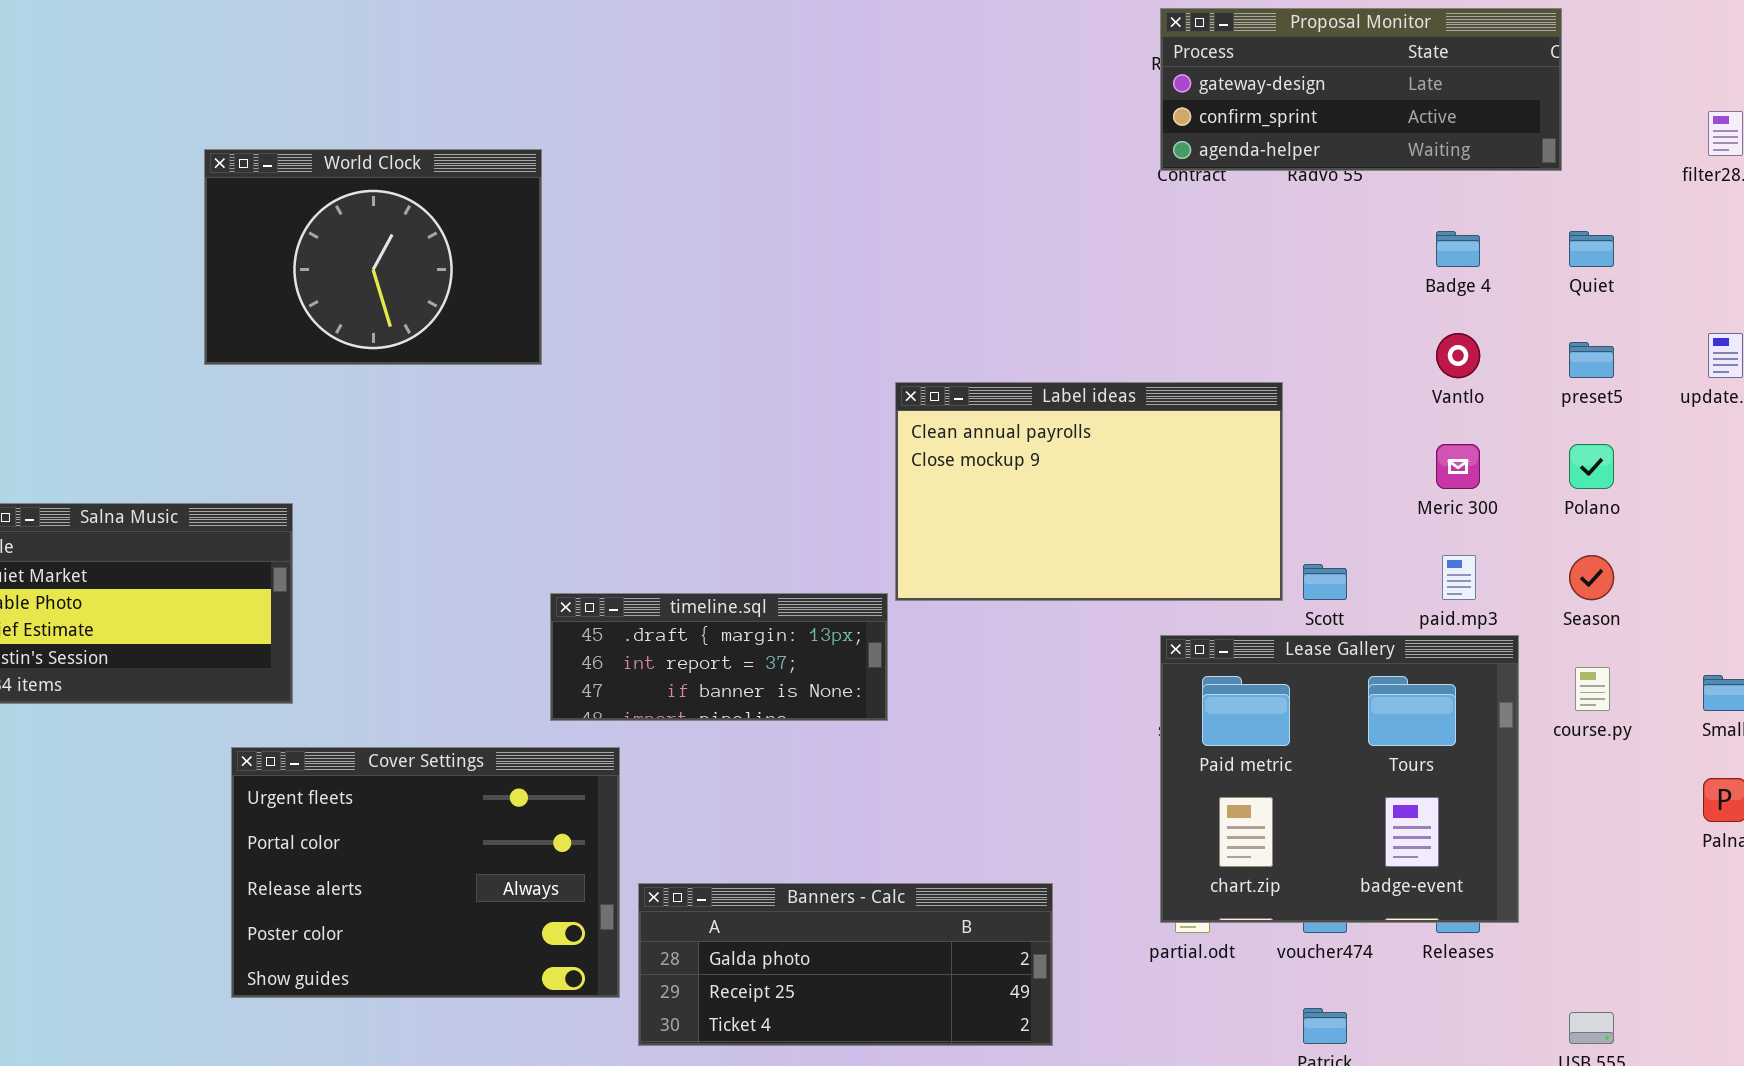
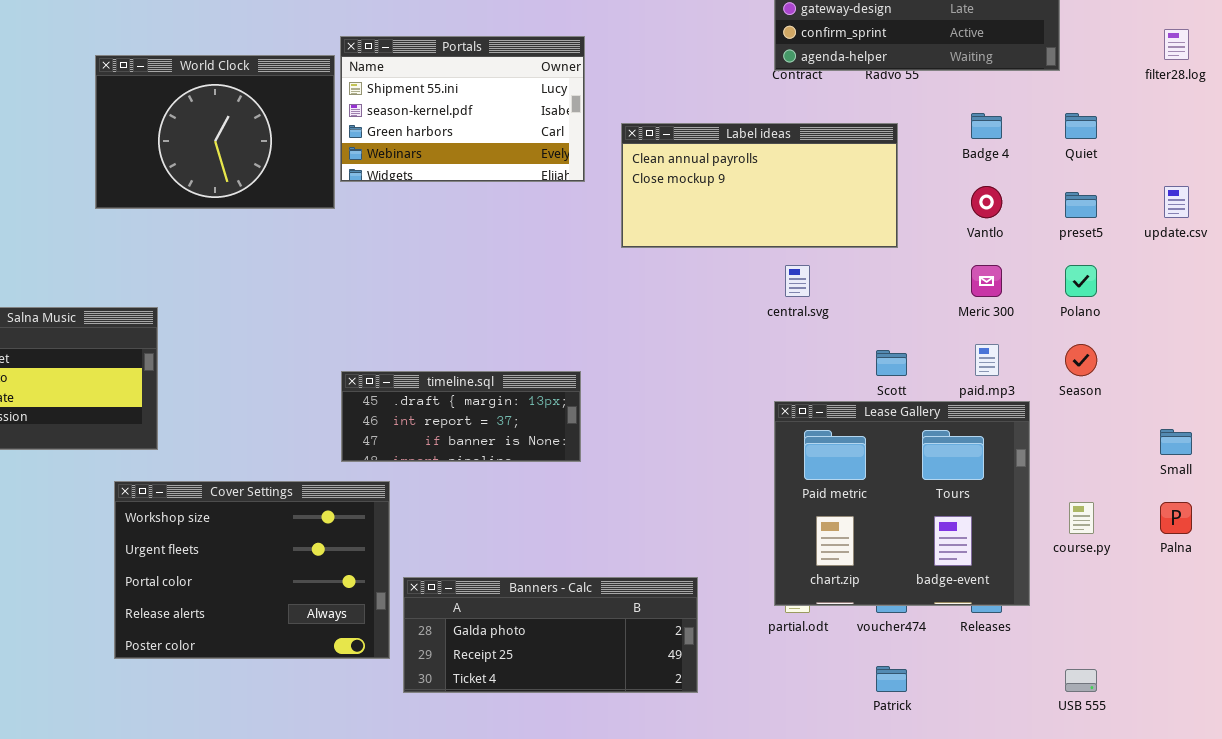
Portals: none -> [340,36,585,182], opened
Label ideas: [895,382,1283,601] -> [621,123,898,248], moved, resized
course.py: [1575,667,1610,711] -> [1069,502,1094,534], moved
Cover Settings: [231,747,620,998] -> [114,481,390,659], scrolled up 1 row

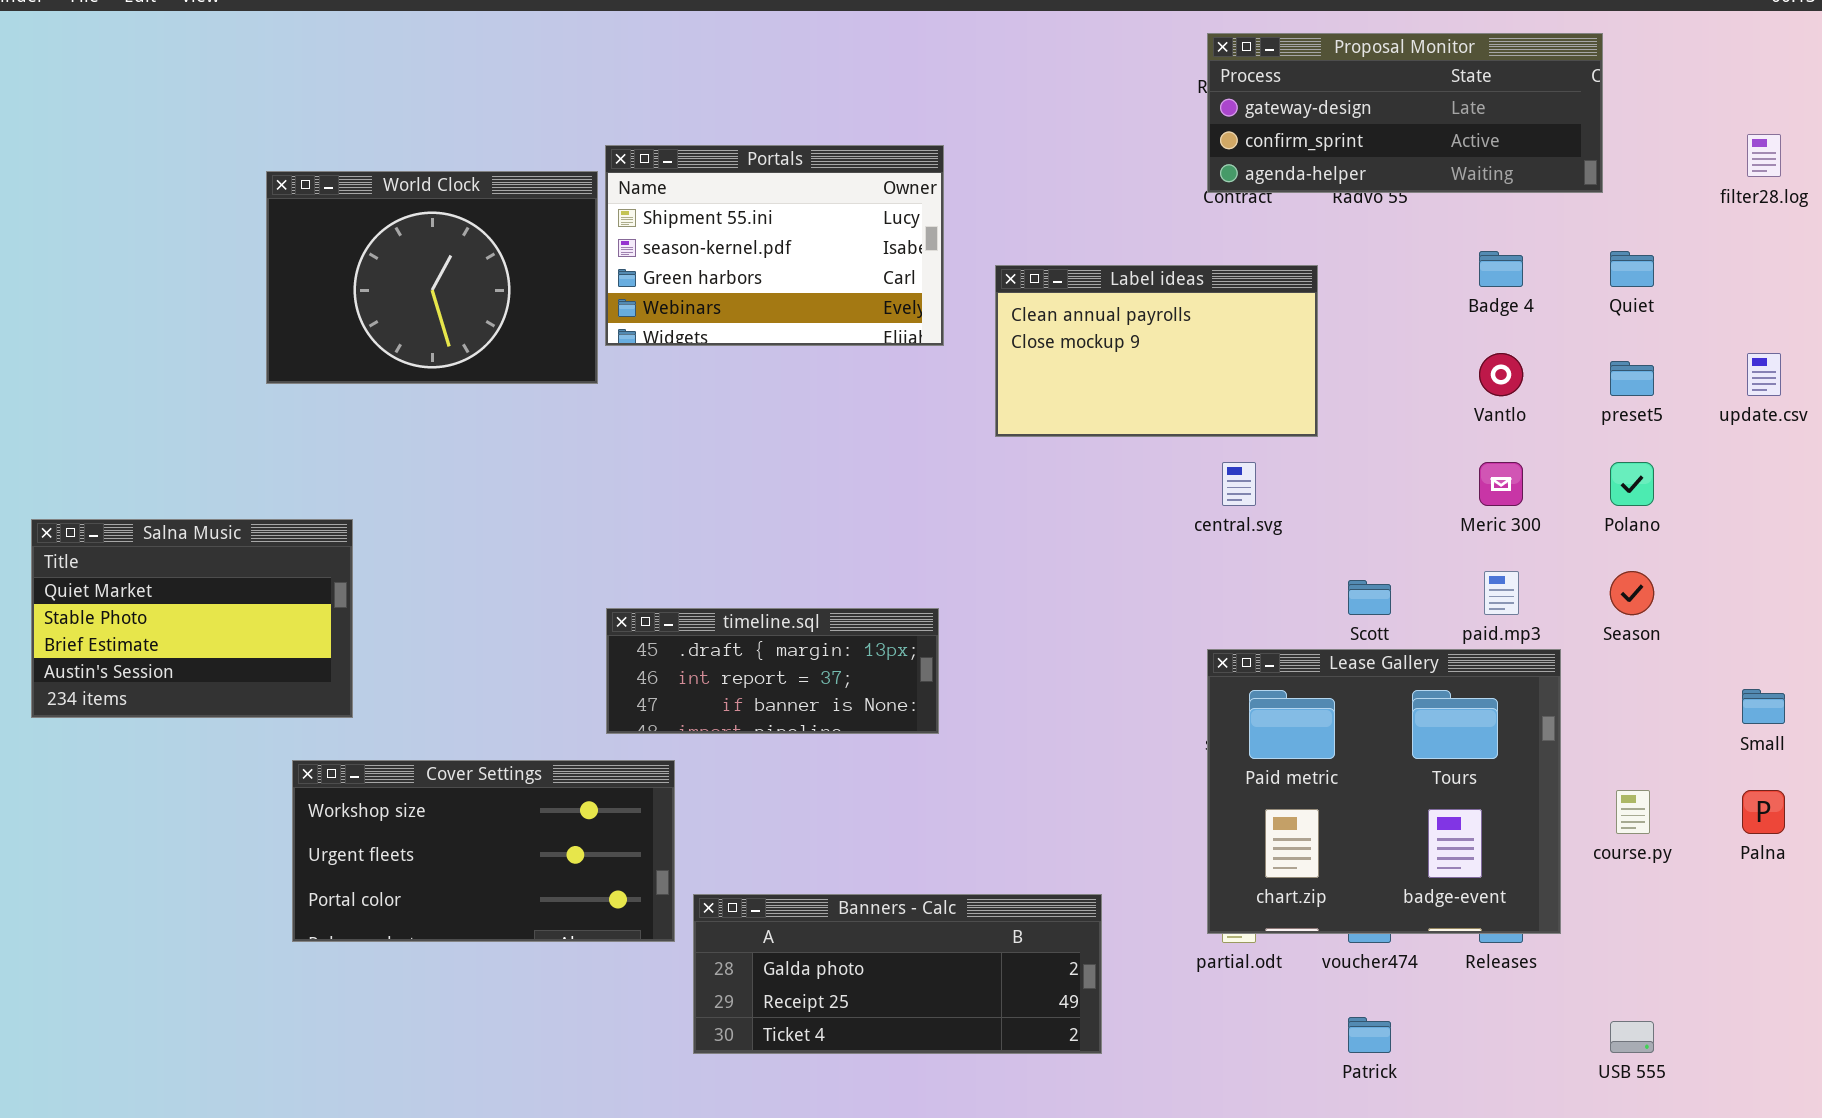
Label ideas: [621,123,898,248] -> [995,265,1318,437], resized
Cover Settings: [114,481,390,659] -> [292,760,675,942], resized

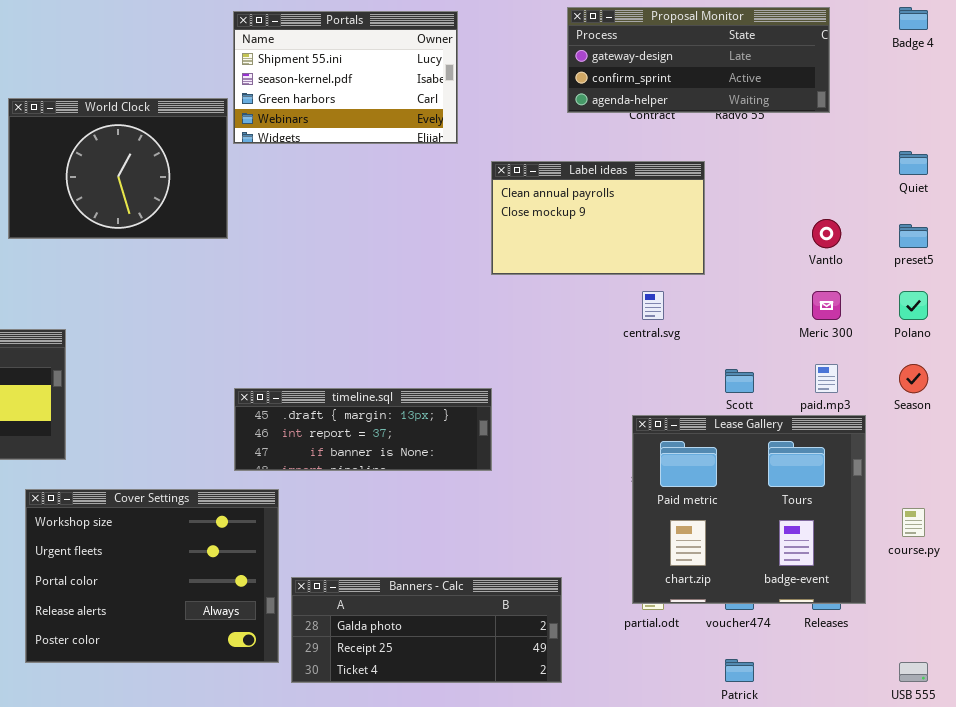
Proposal Monitor: [1207,33,1603,193] -> [567,7,830,113], moved
Portals: [605,145,944,346] -> [233,11,458,144], moved
Badge 4: [1479,251,1523,287] -> [899,7,928,30], moved
timeline.sql: [606,608,939,734] -> [234,388,492,471], resized
Cover Settings: [292,760,675,942] -> [25,489,279,663], resized

